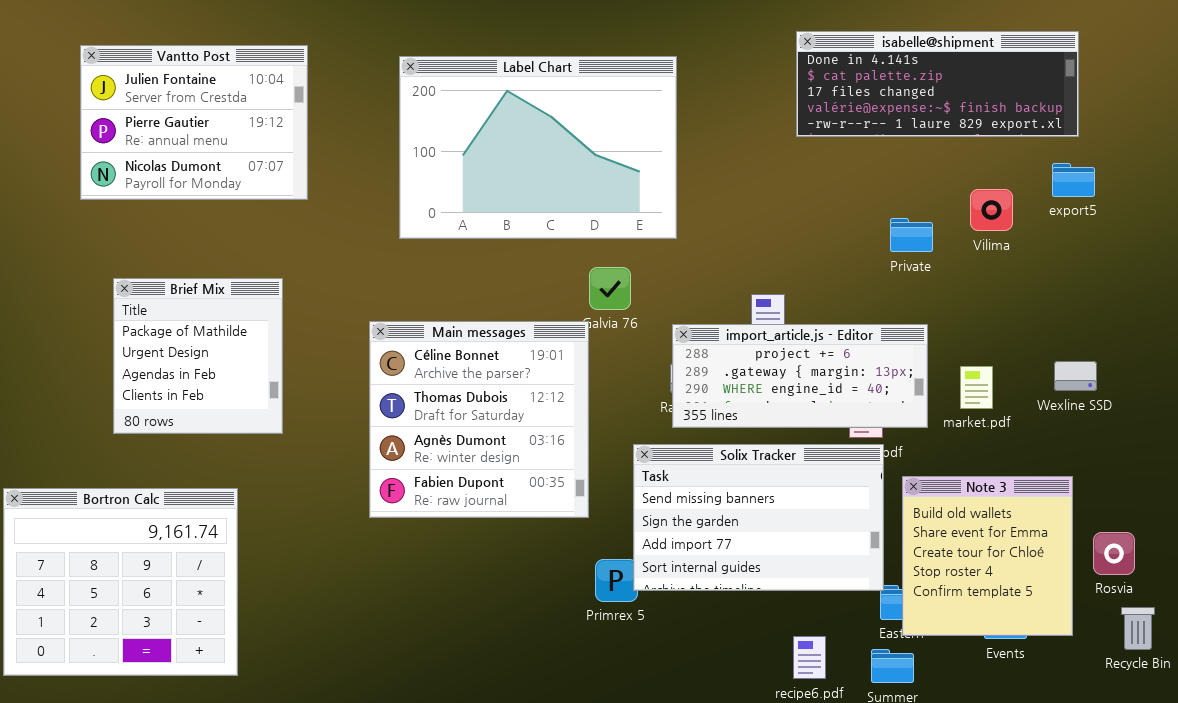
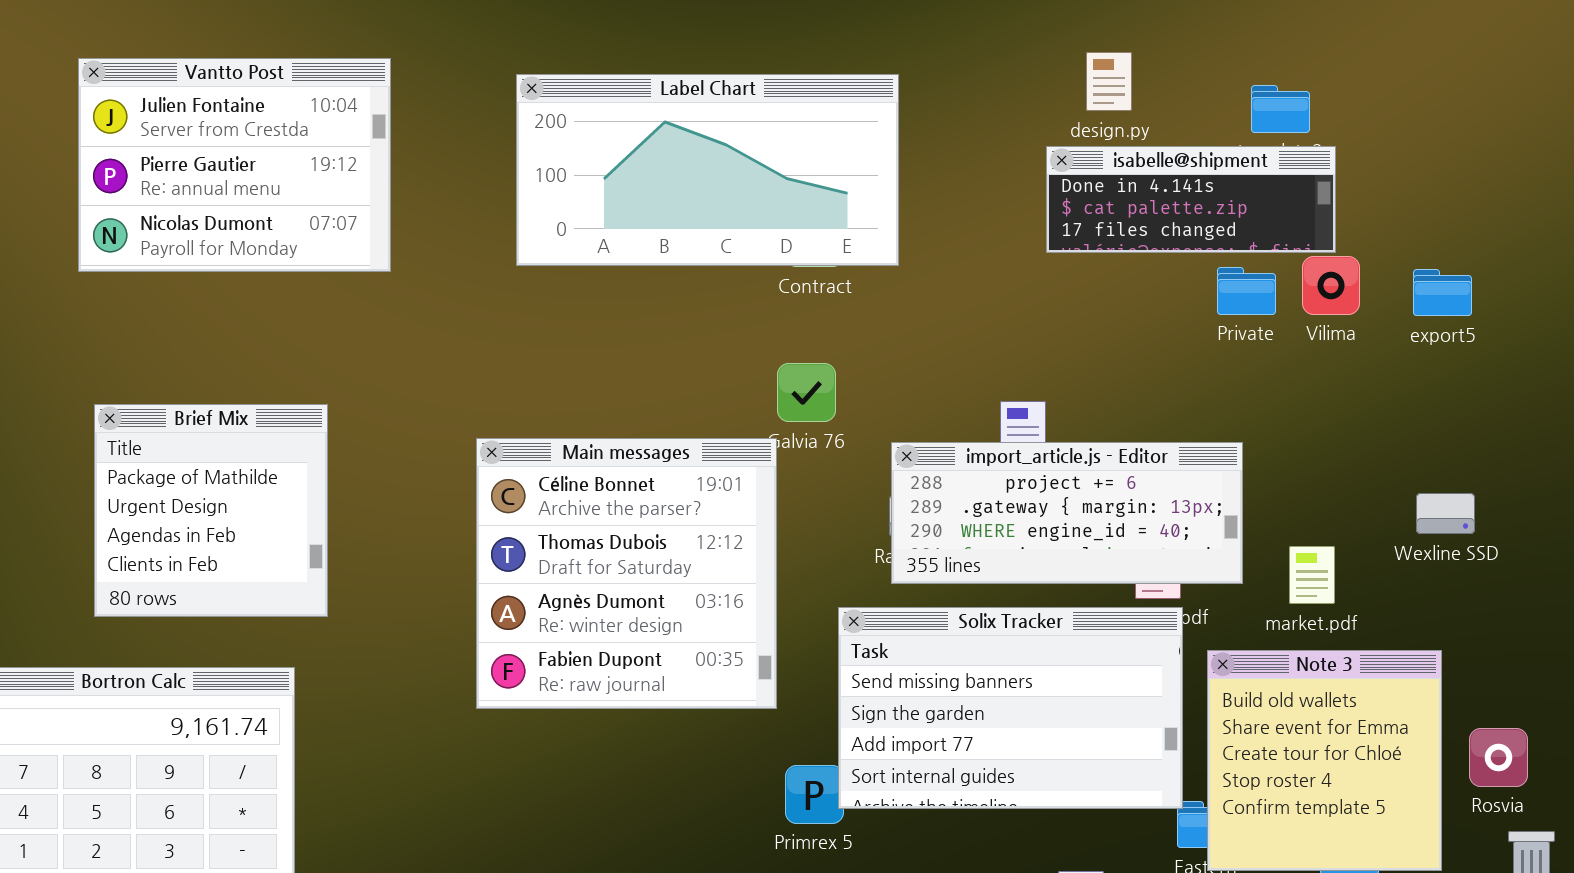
isabelle@shipment: [796,31,1079,137] -> [1046,146,1336,253], moved, resized
Label Chart: [399,56,677,239] -> [516,74,899,266], resized
export5: [1052,163,1095,197] -> [1413,269,1472,316], moved
Private: [890,218,933,252] -> [1217,267,1276,315], moved
Brief Mix: [113,278,283,434] -> [94,404,328,617], moved
market.pdf: [960,366,993,409] -> [1289,546,1335,604], moved

